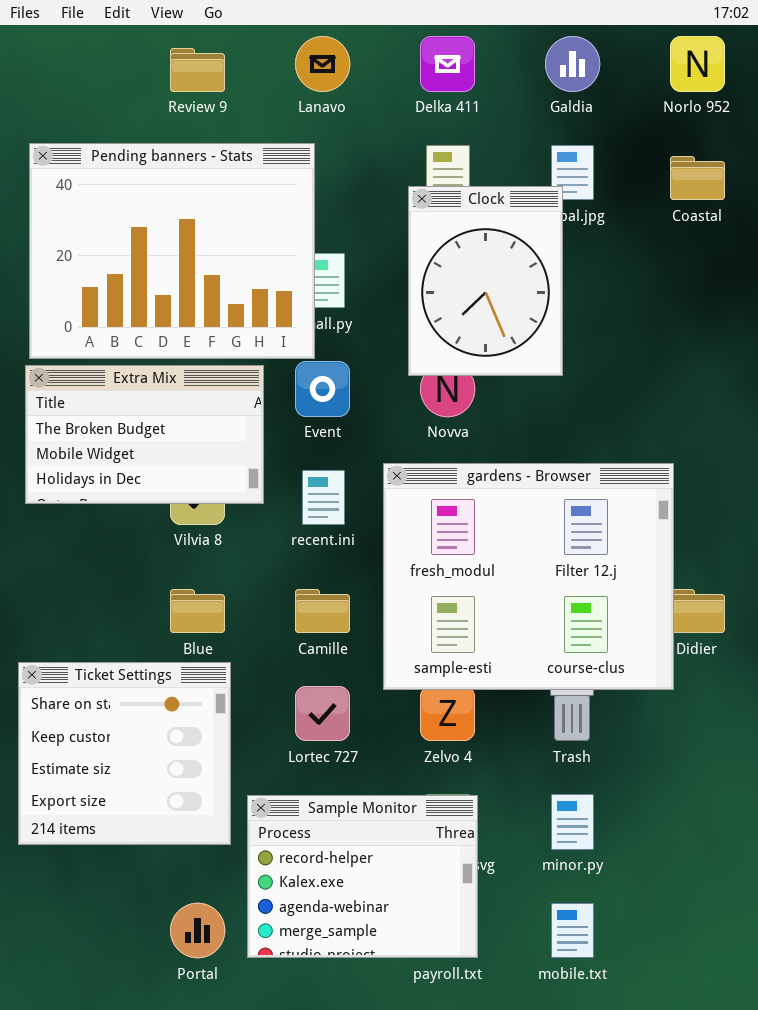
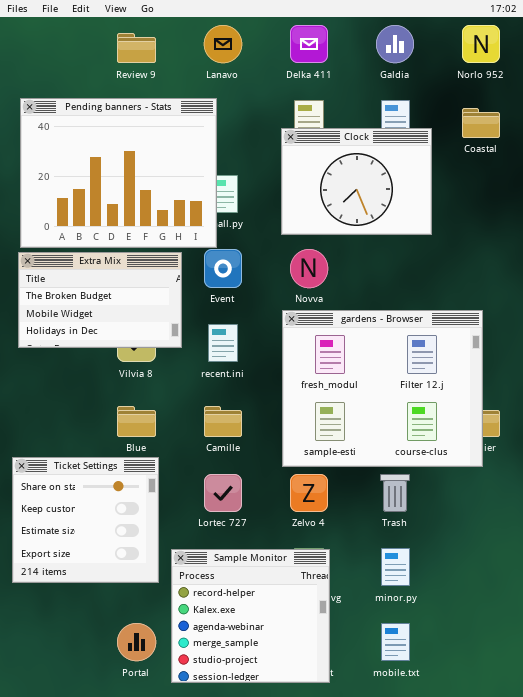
Clock: [408,186,563,376] -> [281,128,432,235], resized
gardens - Browser: [383,463,674,690] -> [282,310,483,467], moved
Sample Monitor: [247,795,478,958] -> [171,549,330,683], resized

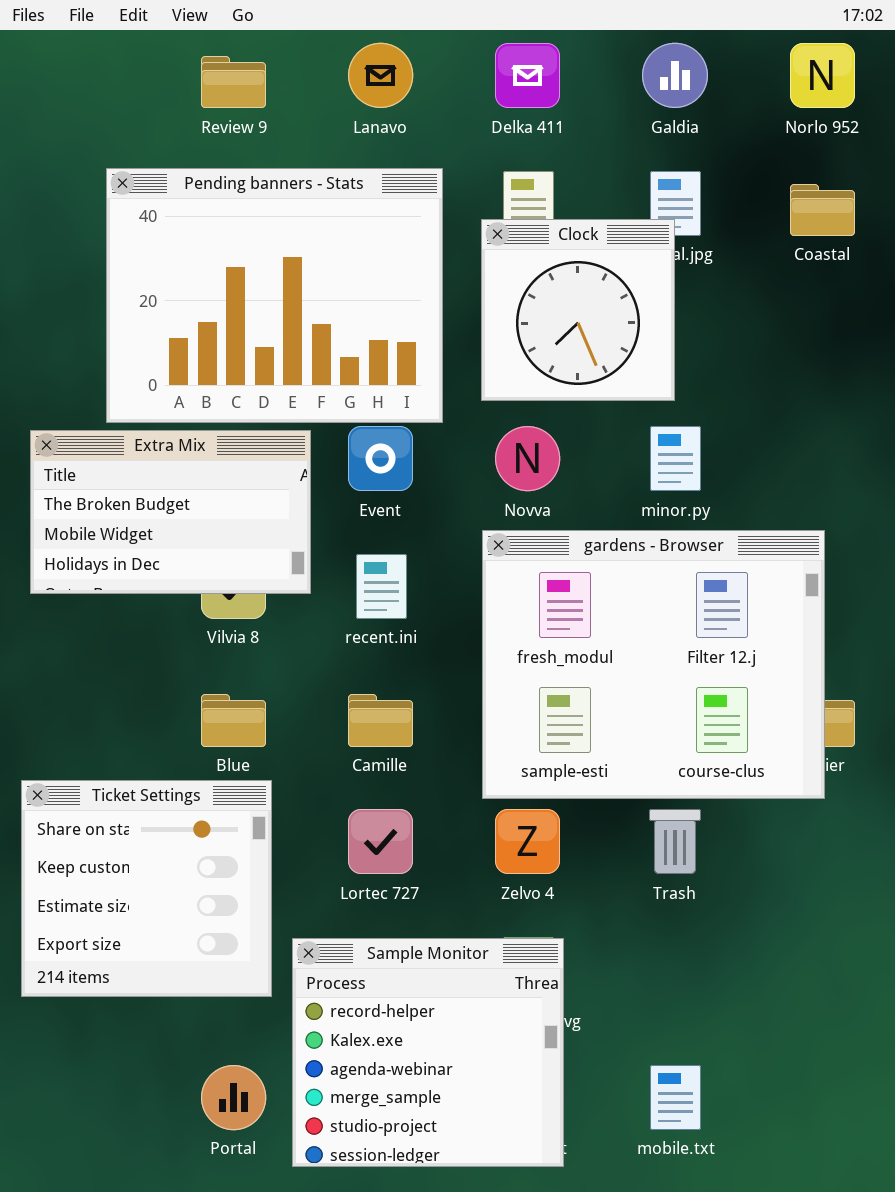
Pending banners - Stats: [20,98,217,248] -> [106,168,443,423], moved
Clock: [281,128,432,235] -> [481,219,675,401], resized
minor.py: [381,548,410,586] -> [650,426,701,491], moved

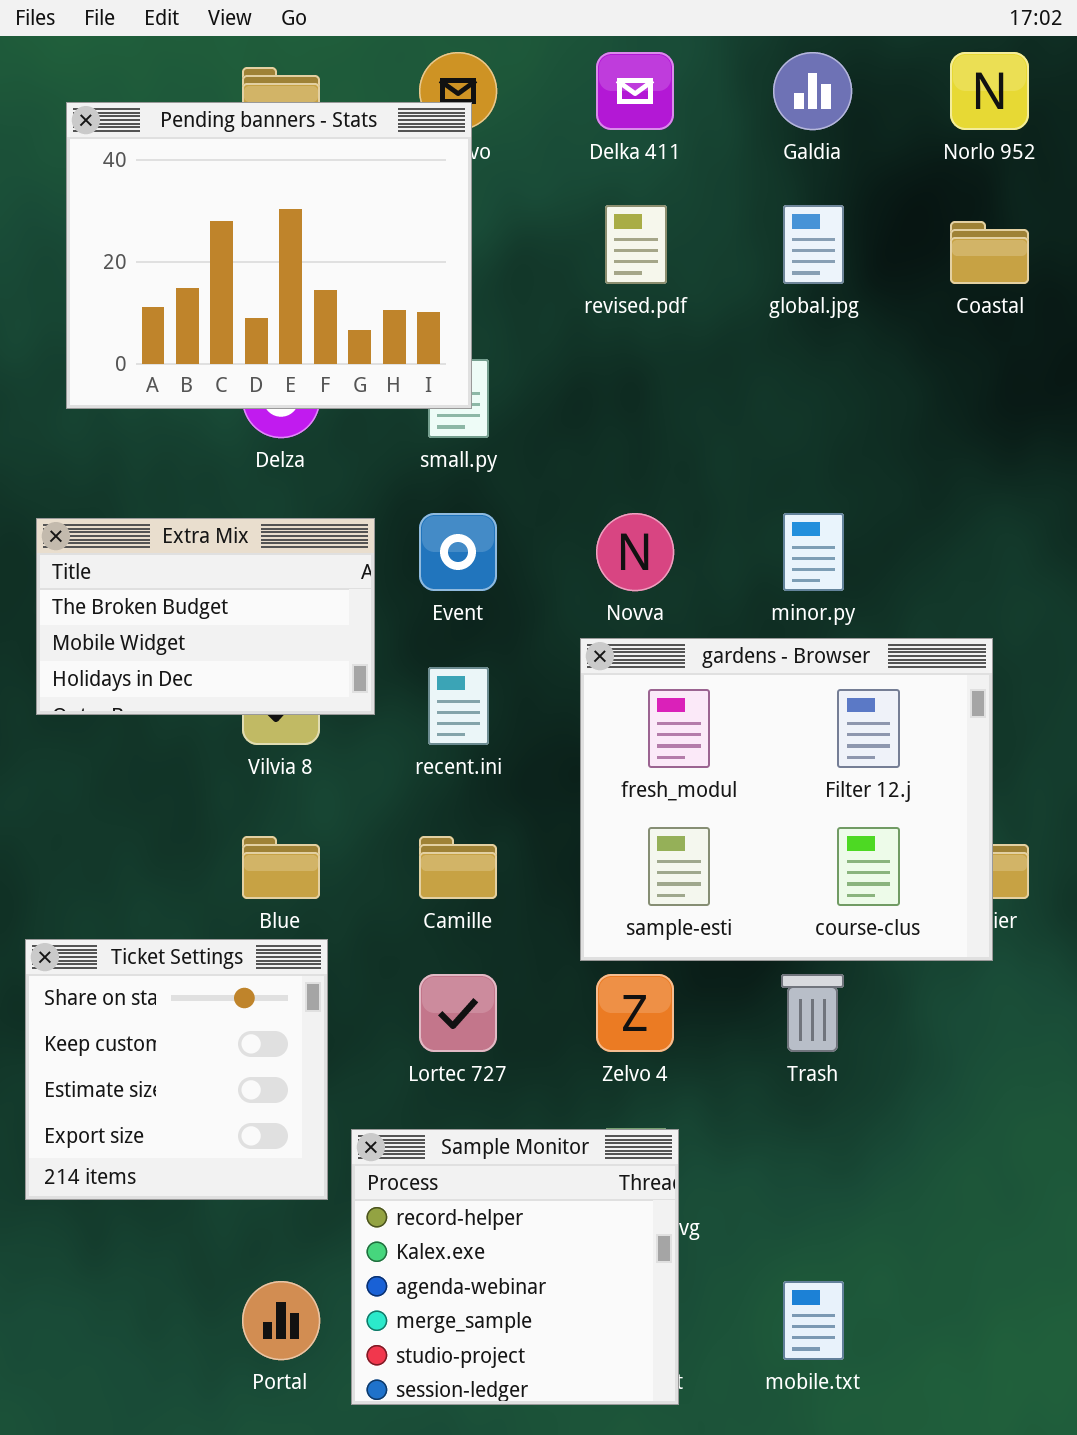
Pending banners - Stats: [106,168,443,423] -> [66,102,472,409], moved
Clock: [481,219,675,401] -> none, closed

